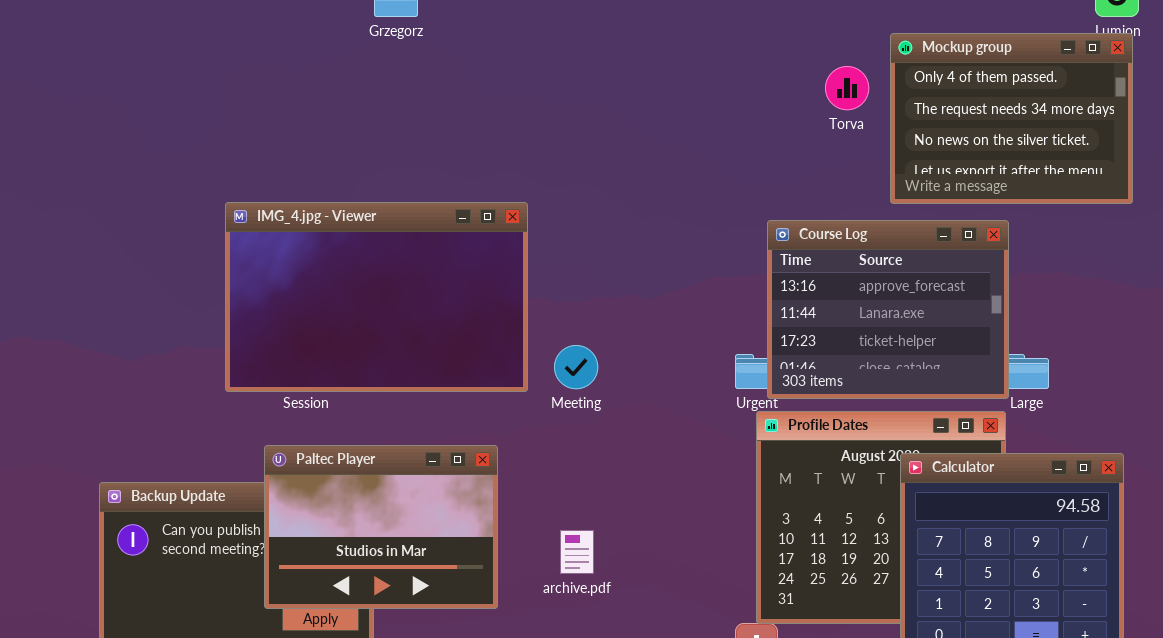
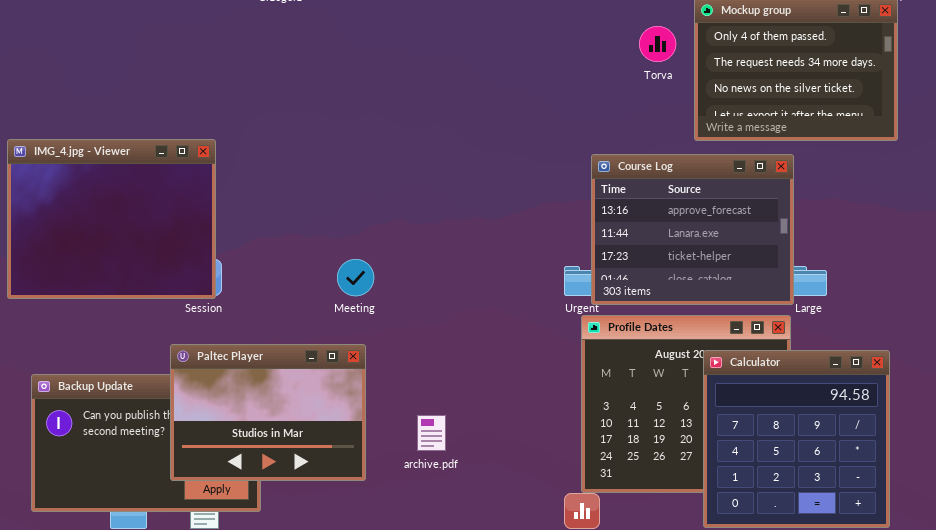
IMG_4.jpg - Viewer: [225,202,528,392] -> [7,139,216,299], moved, resized
Meeting: [554,345,598,389] -> [337,259,374,296], moved

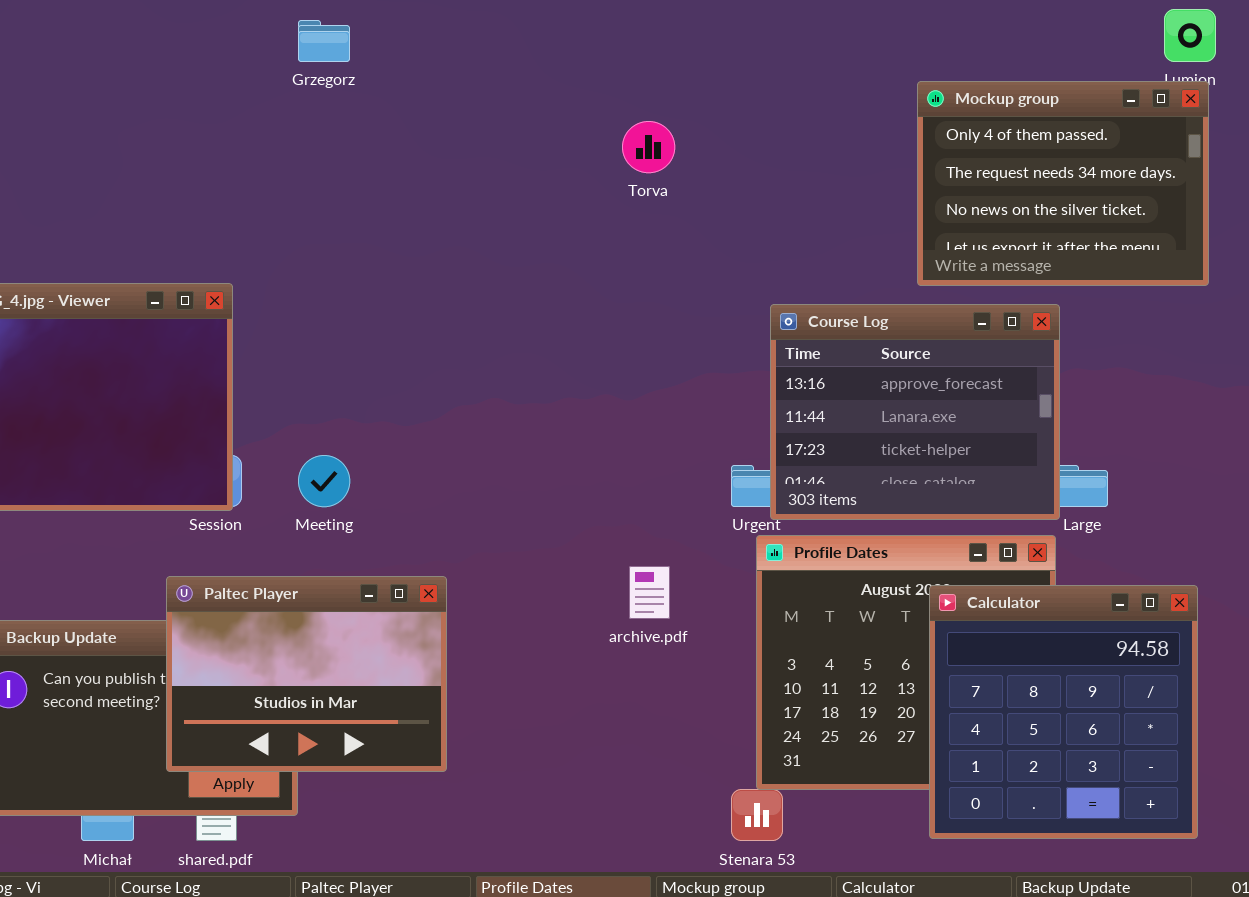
Torva: [639,26,676,62] -> [622,121,675,173], moved
Meeting: [337,259,374,296] -> [298,455,350,507], moved
archive.pdf: [417,415,446,451] -> [629,566,670,619], moved

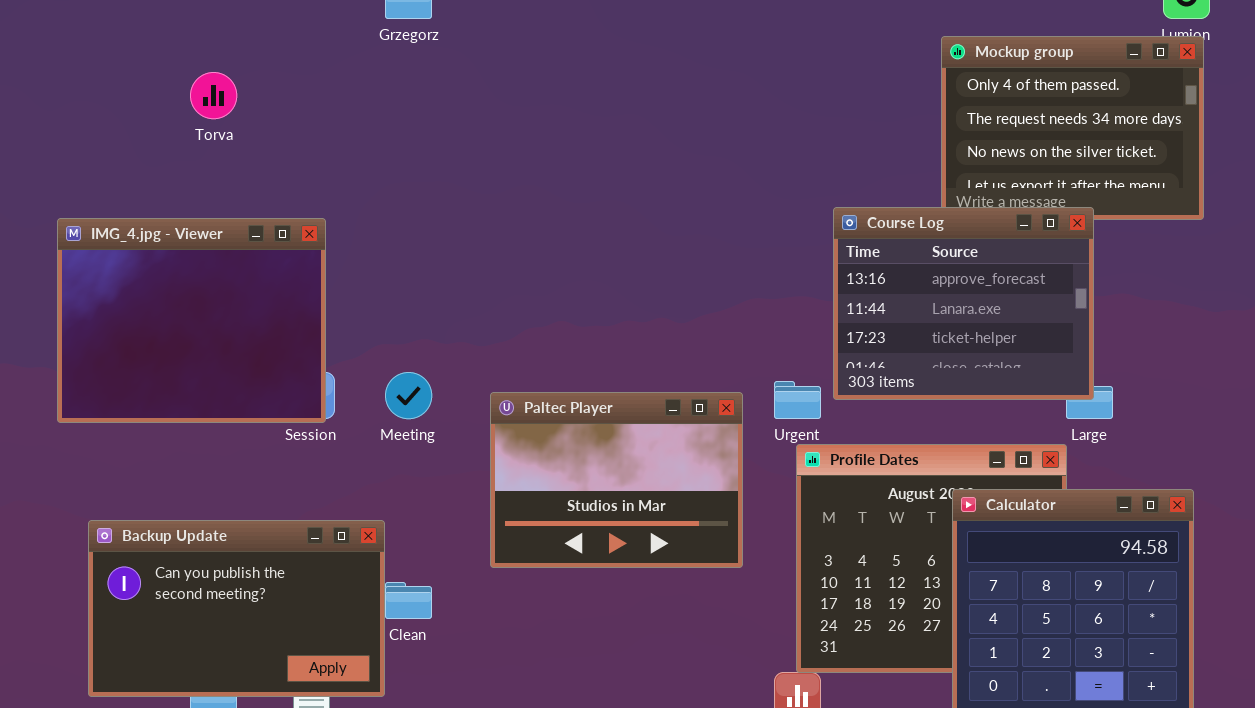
Torva: [622,121,675,173] -> [190,72,237,119], moved
Course Log: [770,304,1060,520] -> [833,207,1094,400], moved
Paltec Player: [166,576,447,772] -> [490,392,743,568], moved

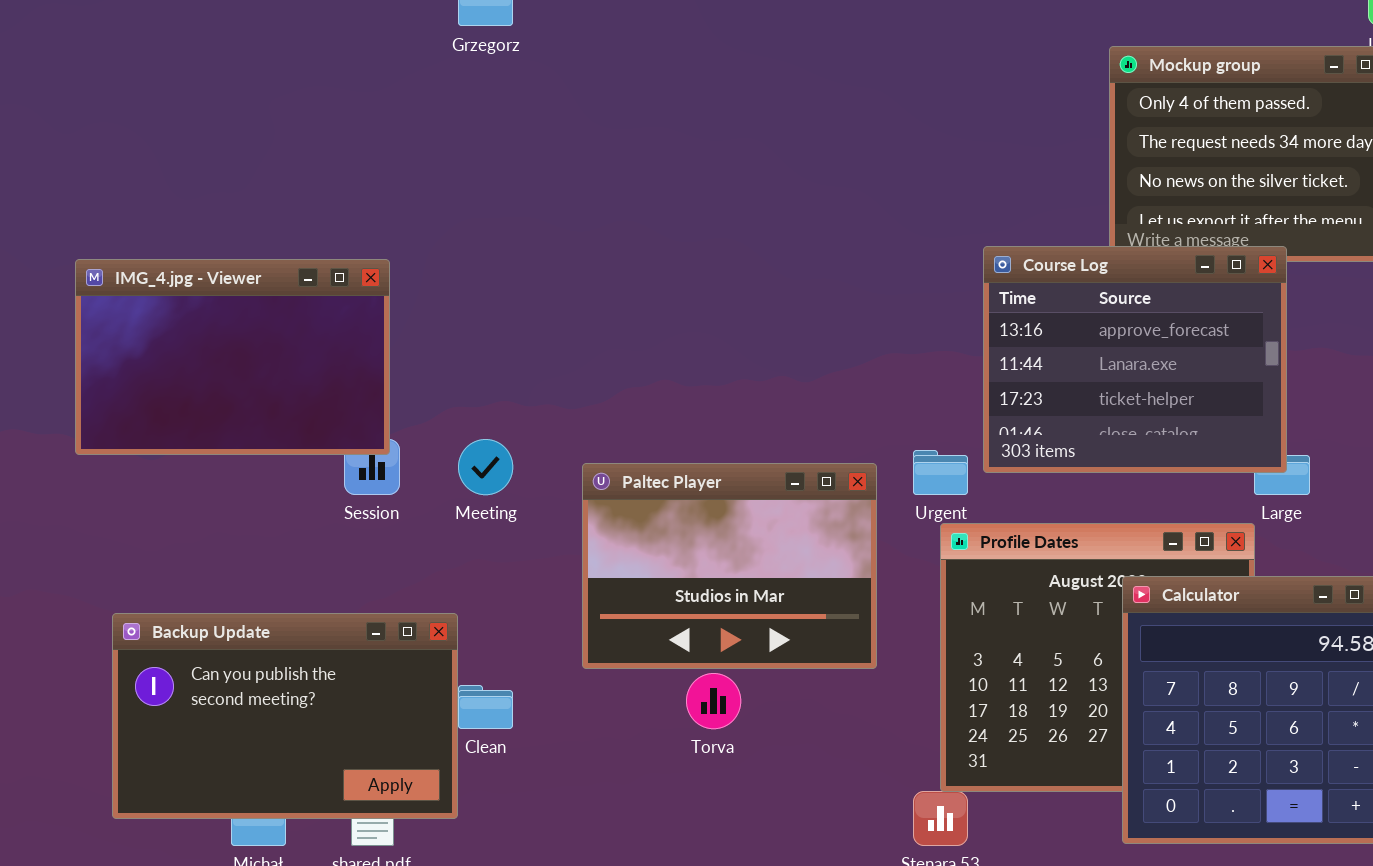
Torva: [190,72,237,119] -> [686,673,741,729], moved
IMG_4.jpg - Viewer: [57,218,326,423] -> [75,259,390,455], resized

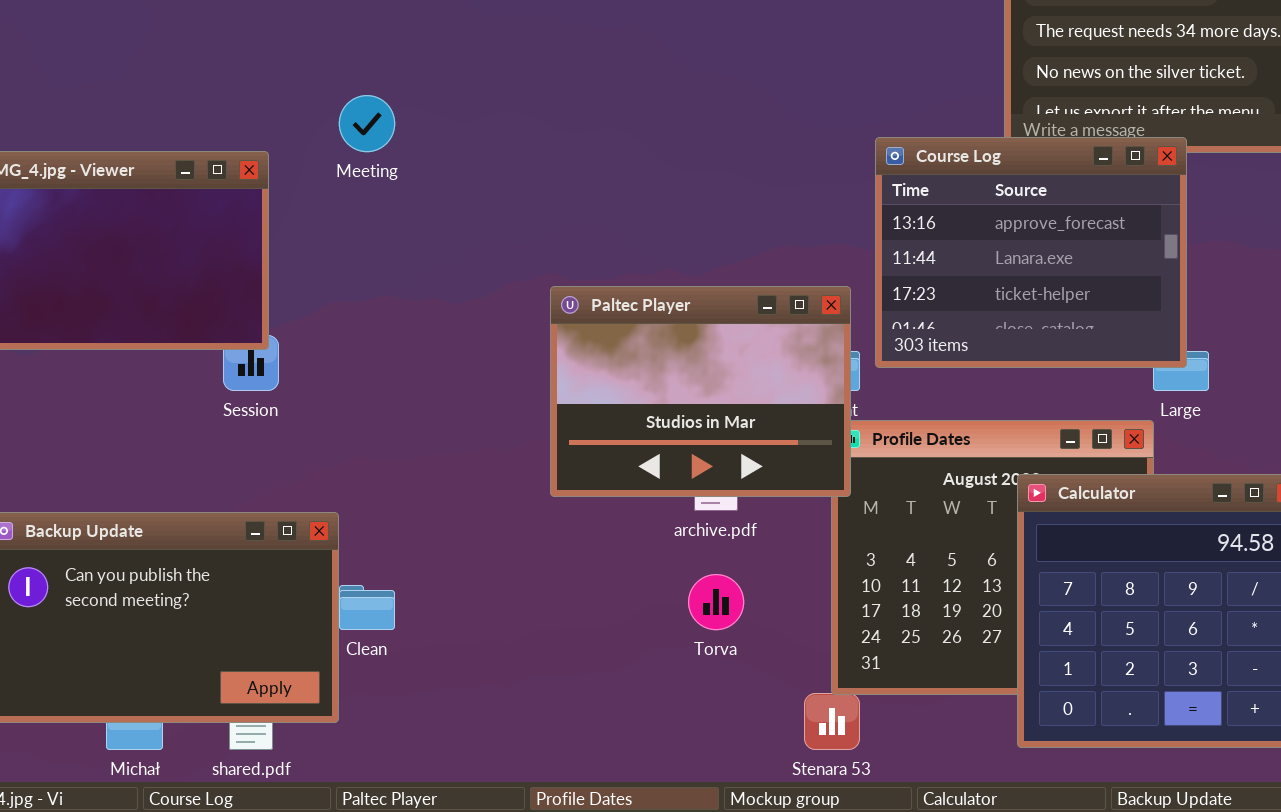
Meeting: [458,439,513,495] -> [339,95,395,152], moved
Paltec Player: [582,463,877,669] -> [550,286,851,497], moved
Torva: [686,673,741,729] -> [688,574,744,630], moved

